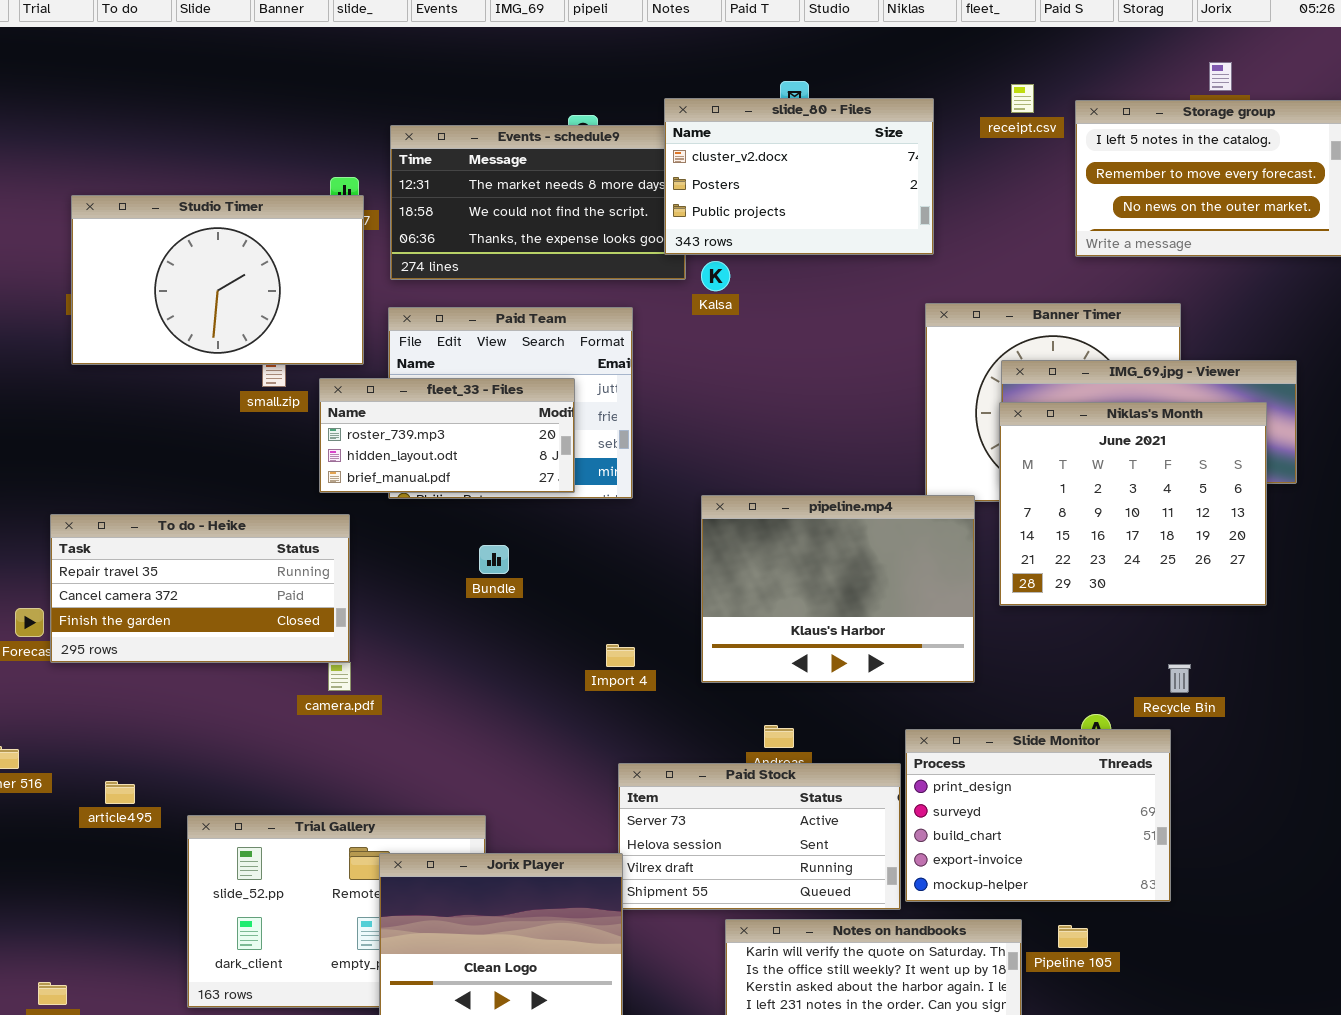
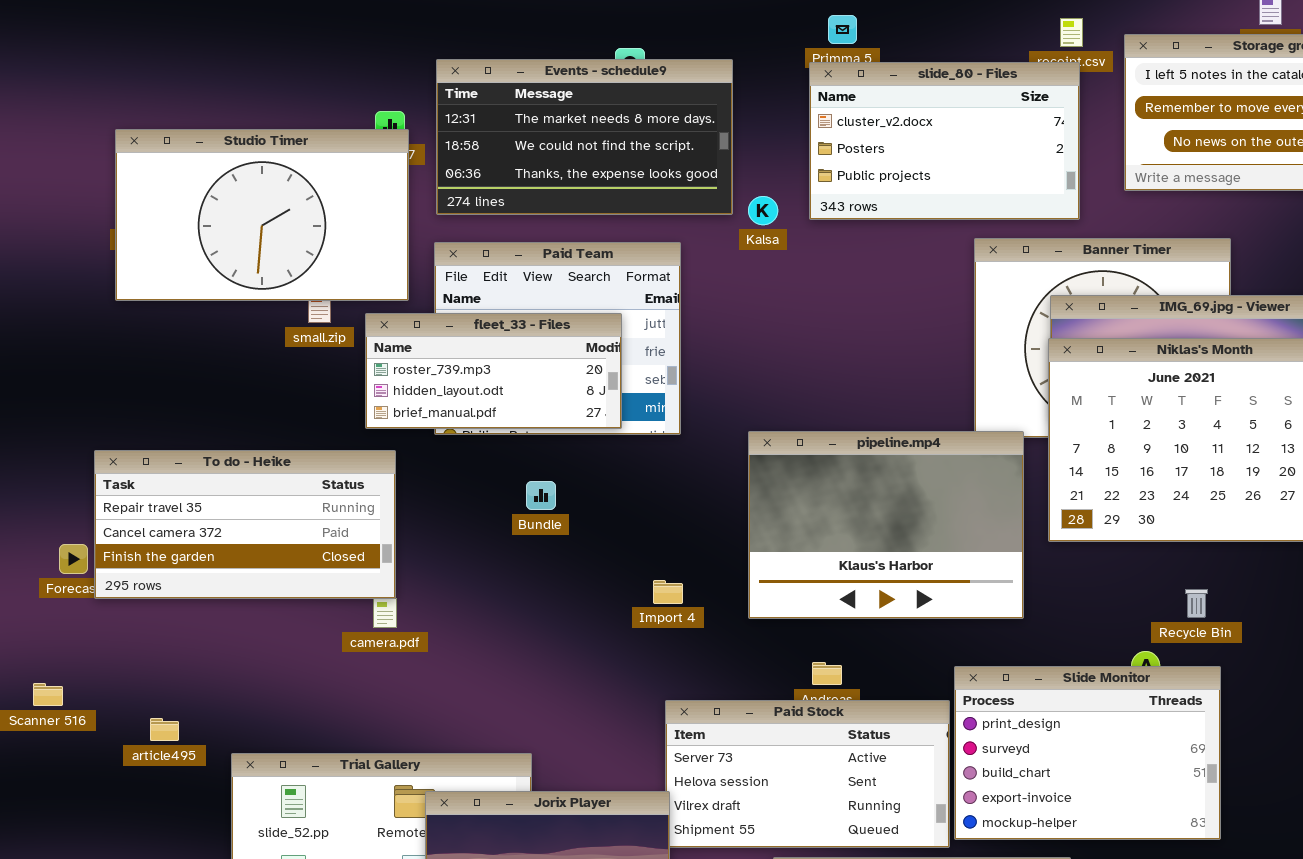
slide_80 - Files: [664,98,934,255] -> [809,62,1080,220], moved
Recycle Bin: [1168,664,1191,693] -> [1185,589,1208,618], moved

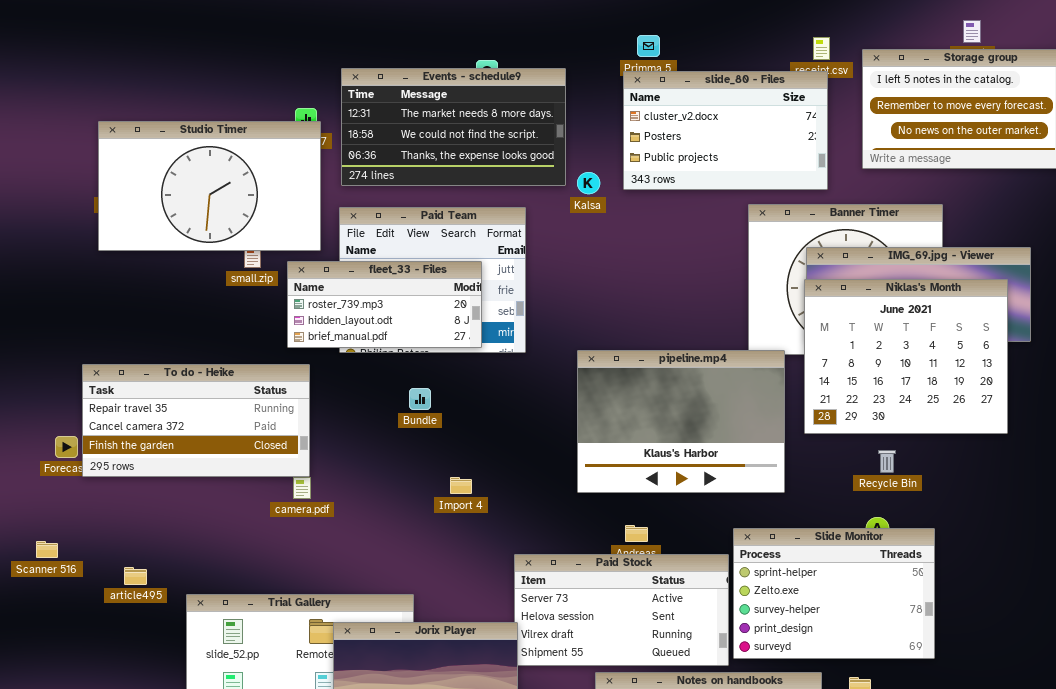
Import 4: [653,580,683,604] -> [450,477,472,494], moved
Recycle Bin: [1185,589,1208,618] -> [878,450,896,473], moved
Slide Monitor: [954,666,1221,840] -> [733,528,935,659], scrolled up 3 rows

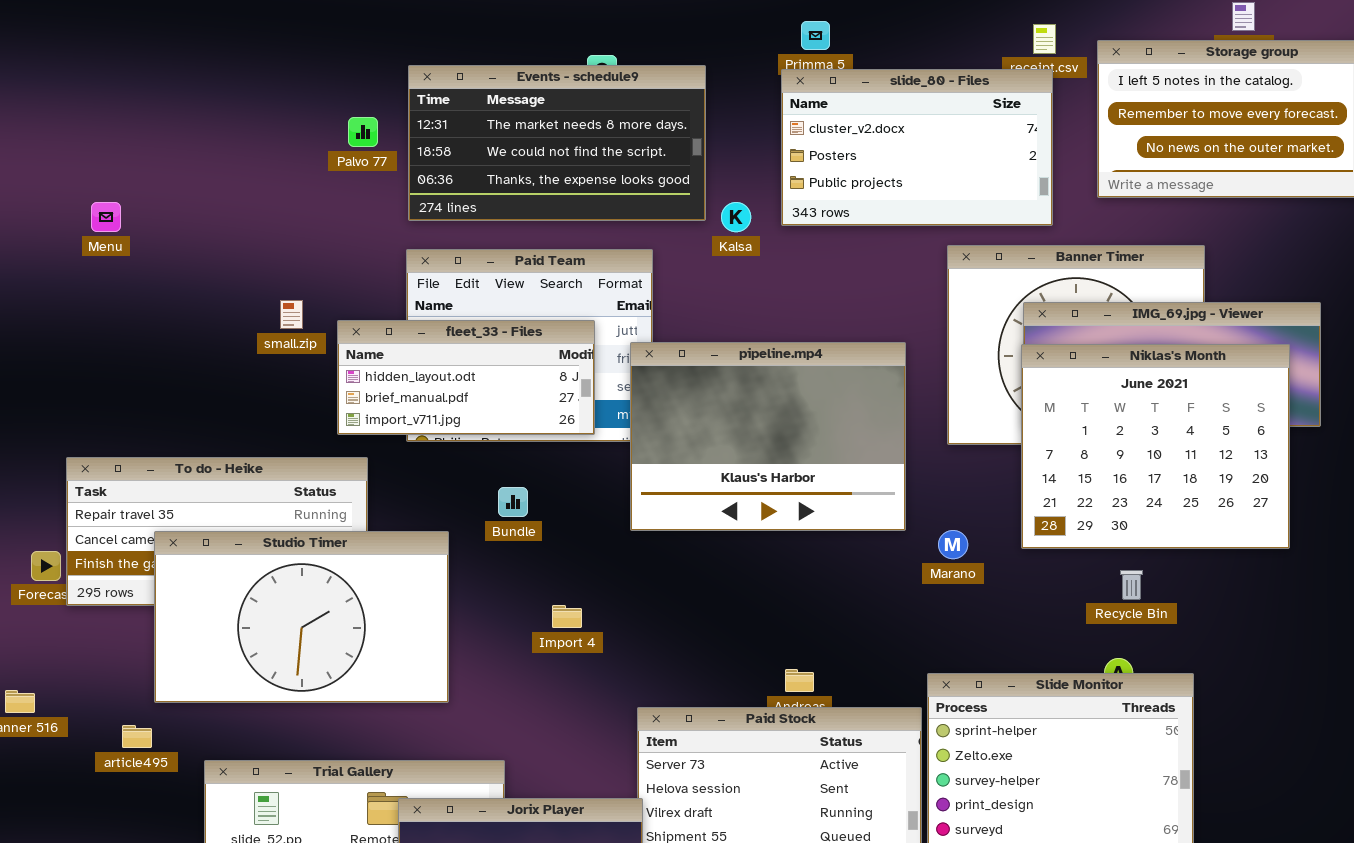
Studio Timer: [98,121,321,251] -> [154,531,449,703], moved
fleet_33 - Files: [287,261,482,348] -> [337,320,595,435], scrolled down 1 row
pipeline.mp4: [577,350,785,493] -> [630,342,906,531], moved

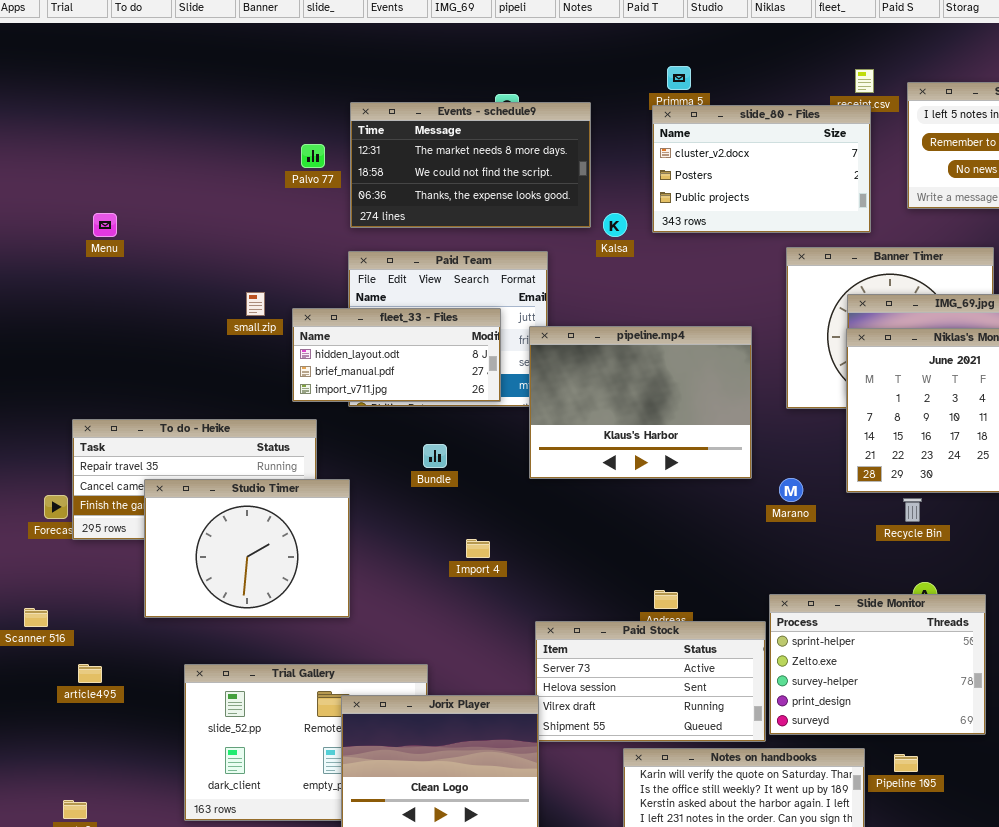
Studio Timer: [154,531,449,703] -> [144,479,350,618], resized
Recycle Bin: [1120,570,1143,600] -> [903,498,922,522], moved
article495: [122,725,152,748] -> [78,664,102,683], moved

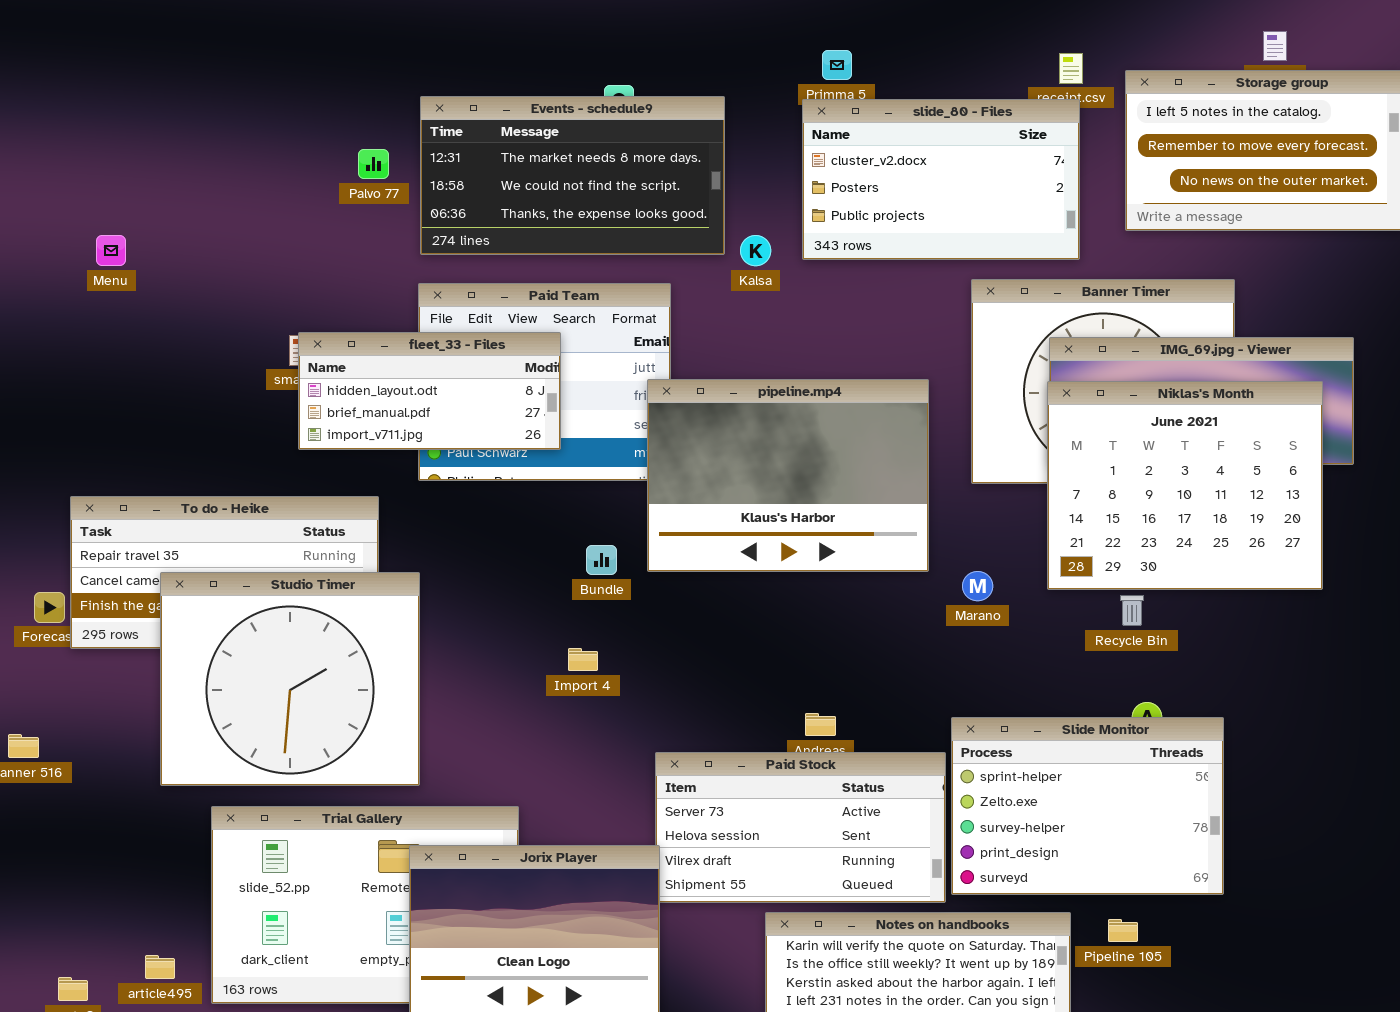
fleet_33 - Files: [292,308,501,402] -> [298,332,561,450], moved
Bundle: [423,444,447,468] -> [586,545,617,575], moved
Studio Timer: [144,479,350,618] -> [160,572,420,786], resized
article495: [78,664,102,683] -> [145,955,175,979], moved

